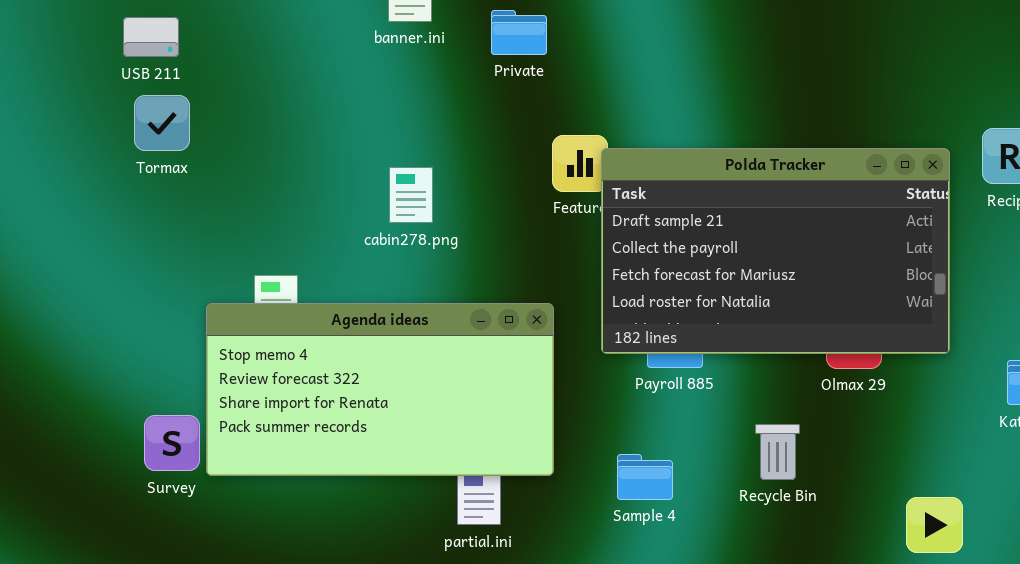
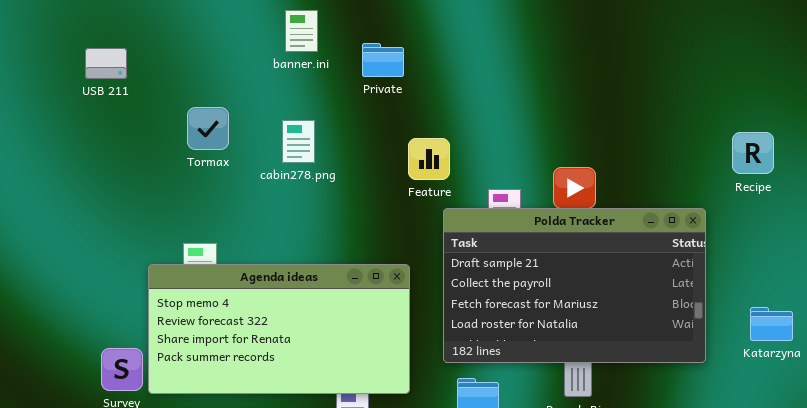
Tormax: [134,95,190,151] -> [187,107,229,150], moved
Polda Tracker: [601,148,950,354] -> [443,208,706,363], moved
cabin278.png: [389,167,433,223] -> [282,120,315,163], moved

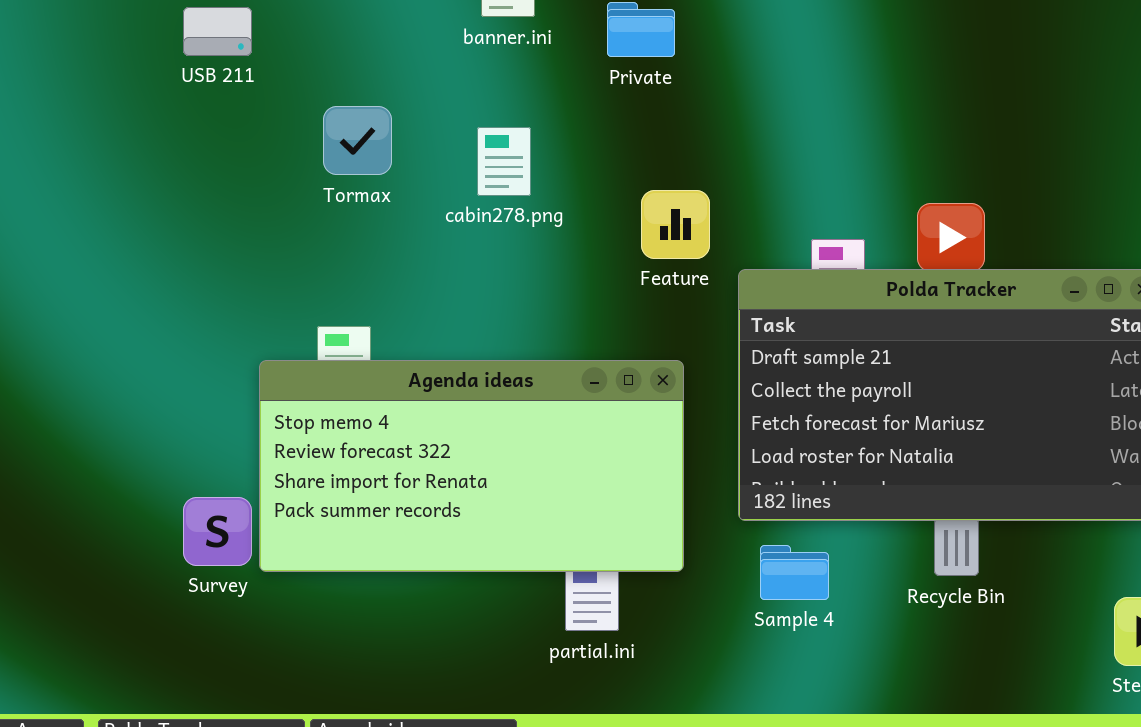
USB 211: [85,48,127,79] -> [183,7,252,56], moved
Feature: [408,138,450,180] -> [641,190,710,259], moved

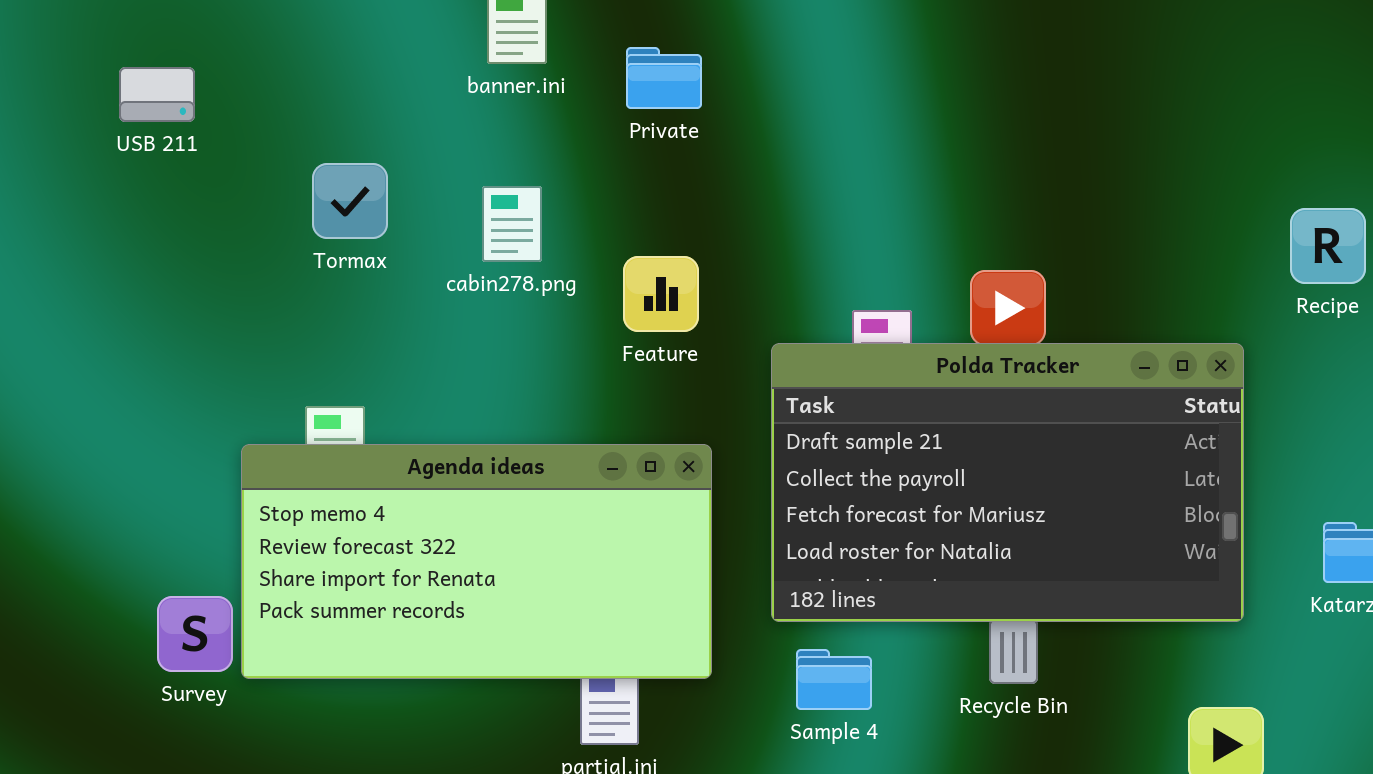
USB 211: [183,7,252,56] -> [119,67,195,122], moved
Feature: [641,190,710,259] -> [623,256,699,332], moved

